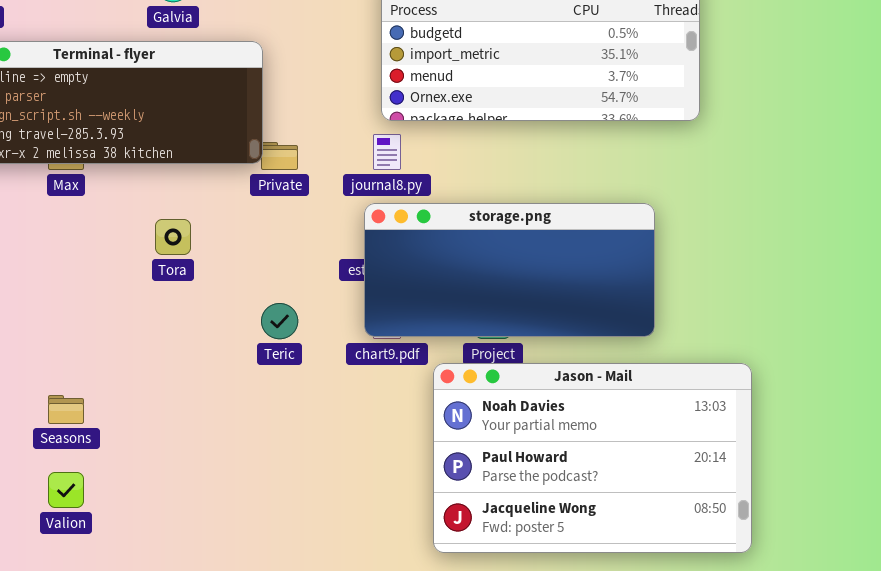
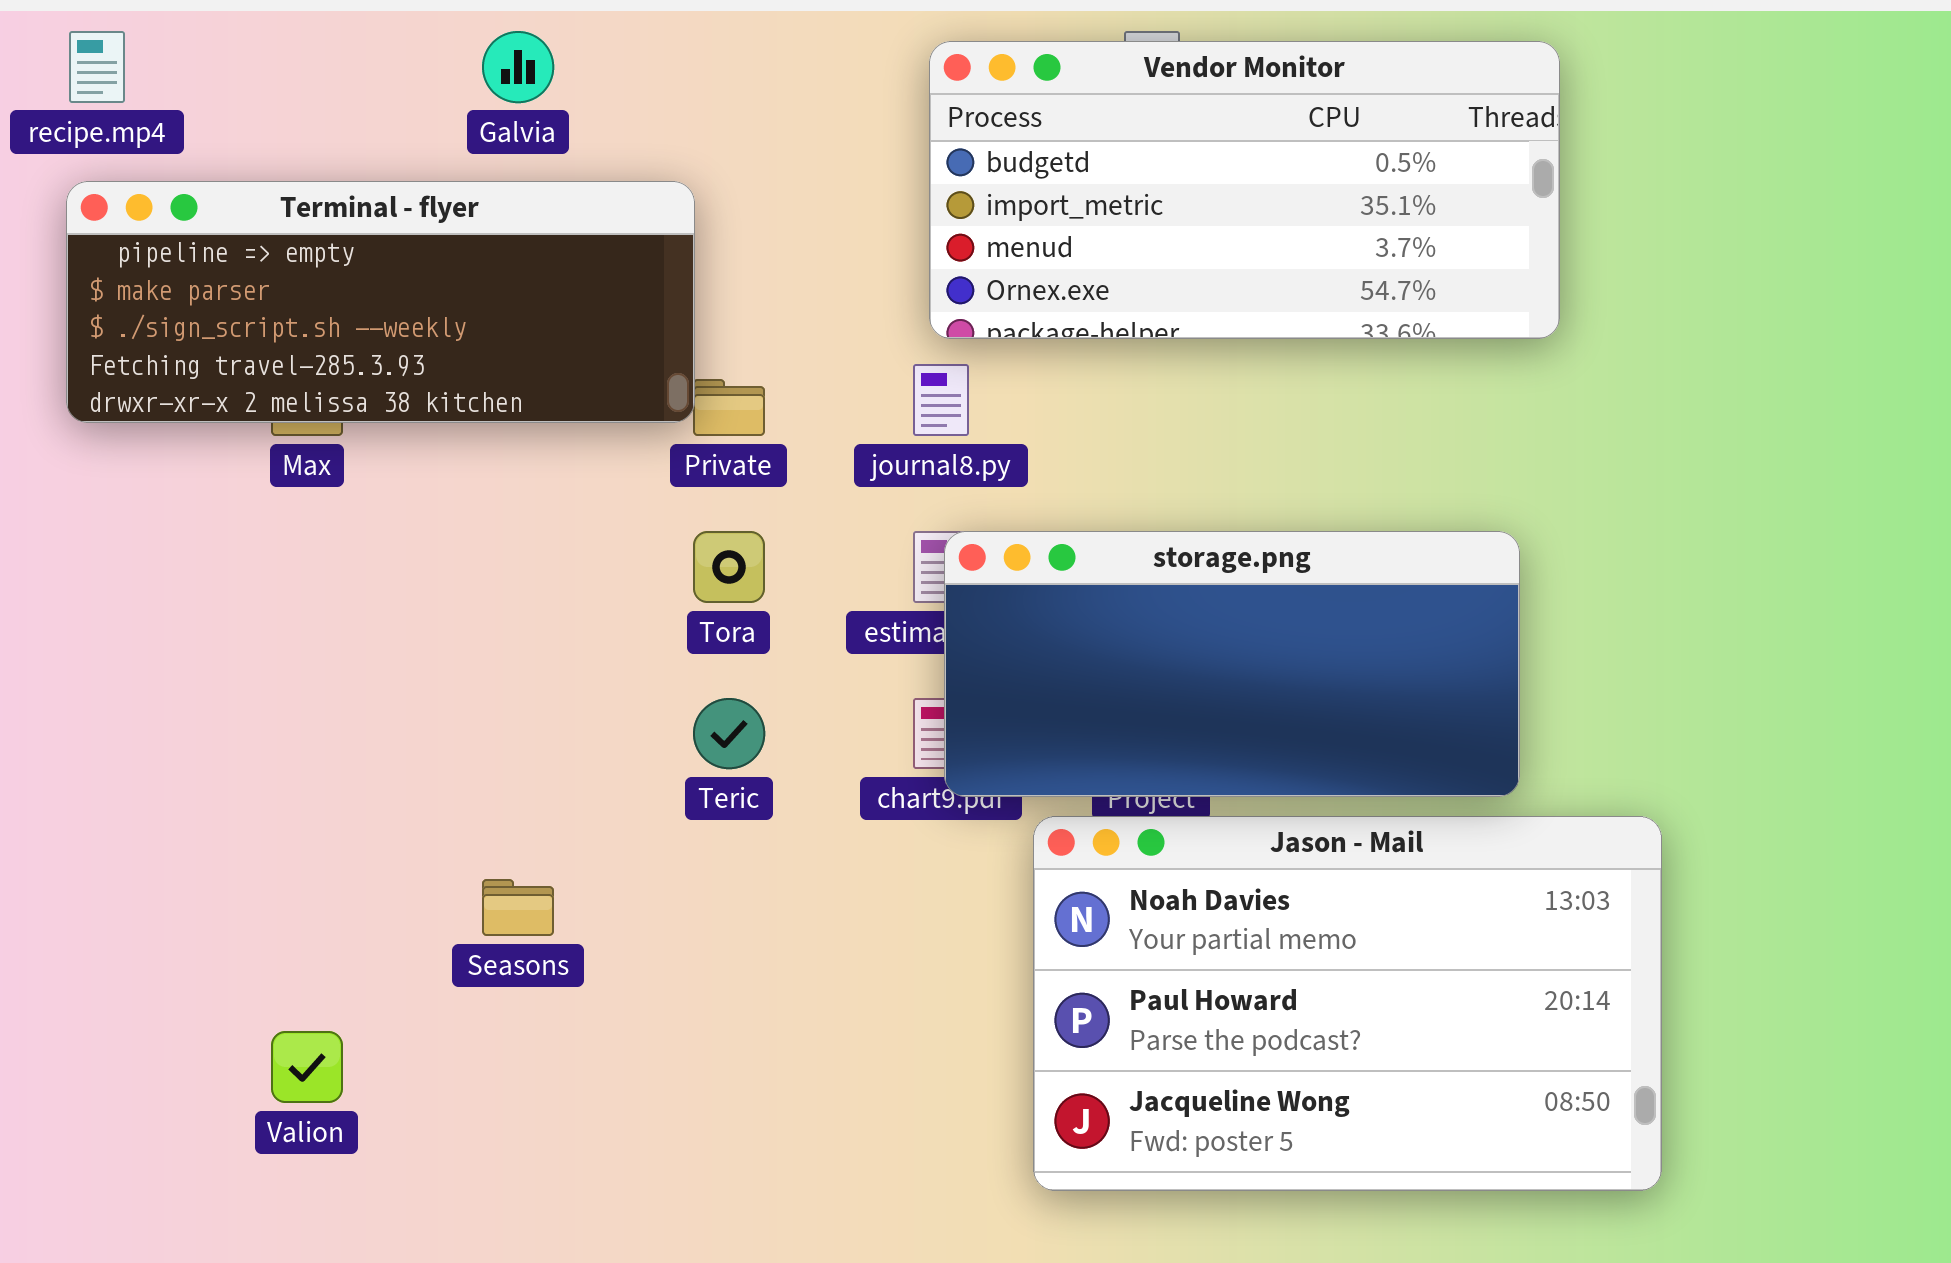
storage.png: [364,203,655,337] -> [944,531,1520,797], moved
Tora: [155,219,191,255] -> [693,531,765,603], moved
Seasons: [48,395,84,424] -> [482,879,554,936], moved

